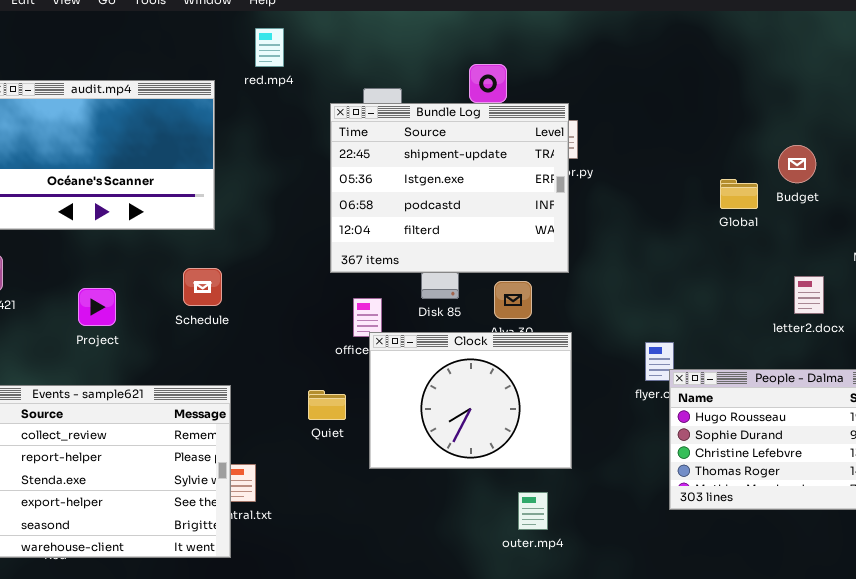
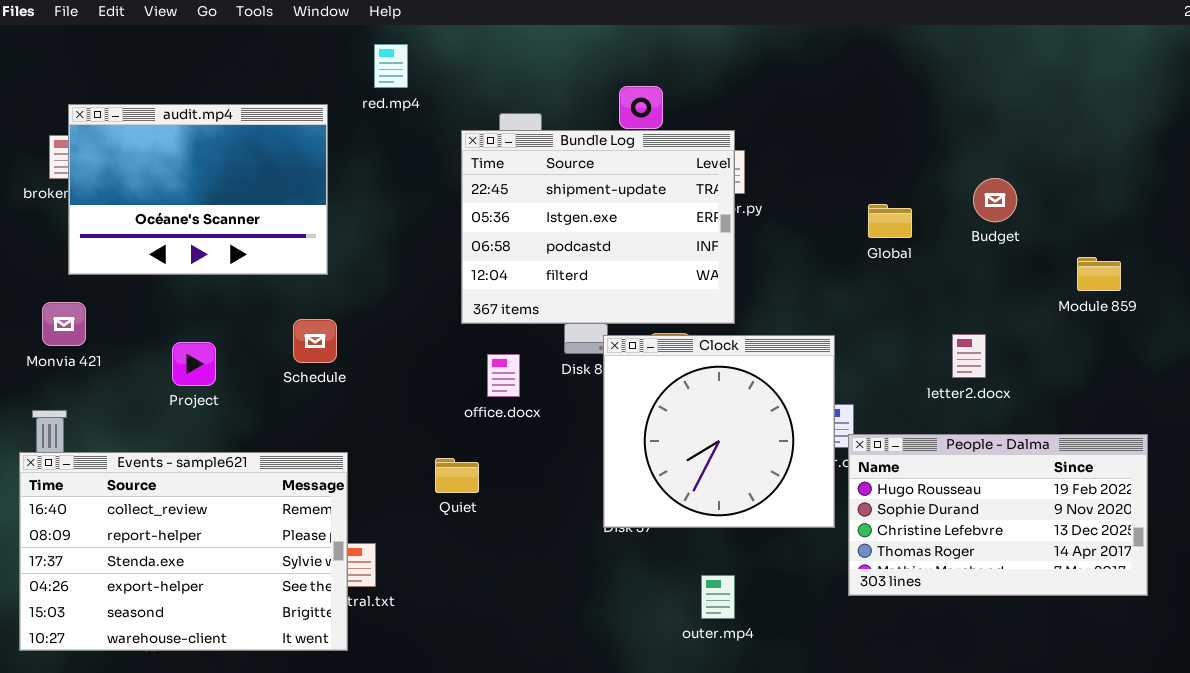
Global: [720,179,758,209] -> [868,204,912,238], moved
letter2.docx: [794,276,824,314] -> [952,334,986,378], moved
Clock: [369,332,572,469] -> [603,335,835,528], moved, resized
outer.mp4: [518,492,548,530] -> [701,575,735,619], moved

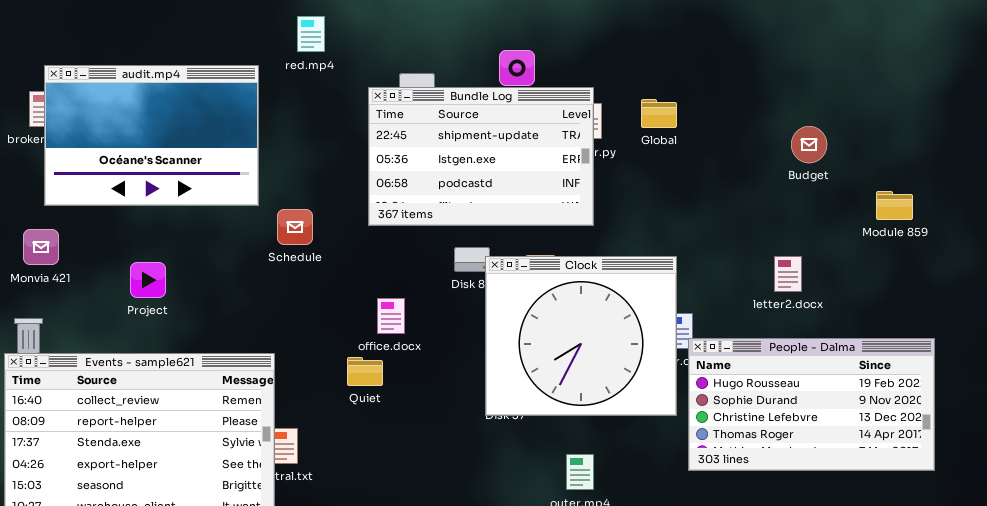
Bundle Log: [461,130,735,324] -> [368,87,594,226], resized
Global: [868,204,912,238] -> [641,99,677,128], moved
Schedule: [293,319,337,363] -> [277,209,313,245], moved
office.docx: [487,354,520,397] -> [377,298,405,334], moved

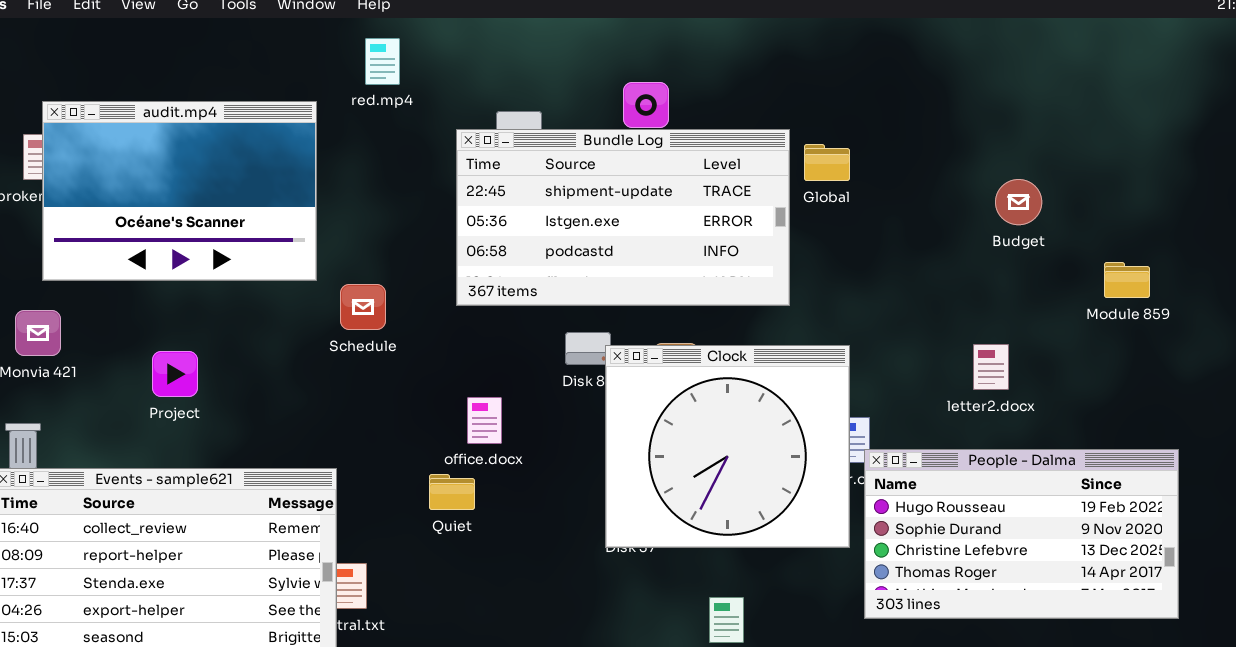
Bundle Log: [368,87,594,226] -> [456,129,790,306], resized

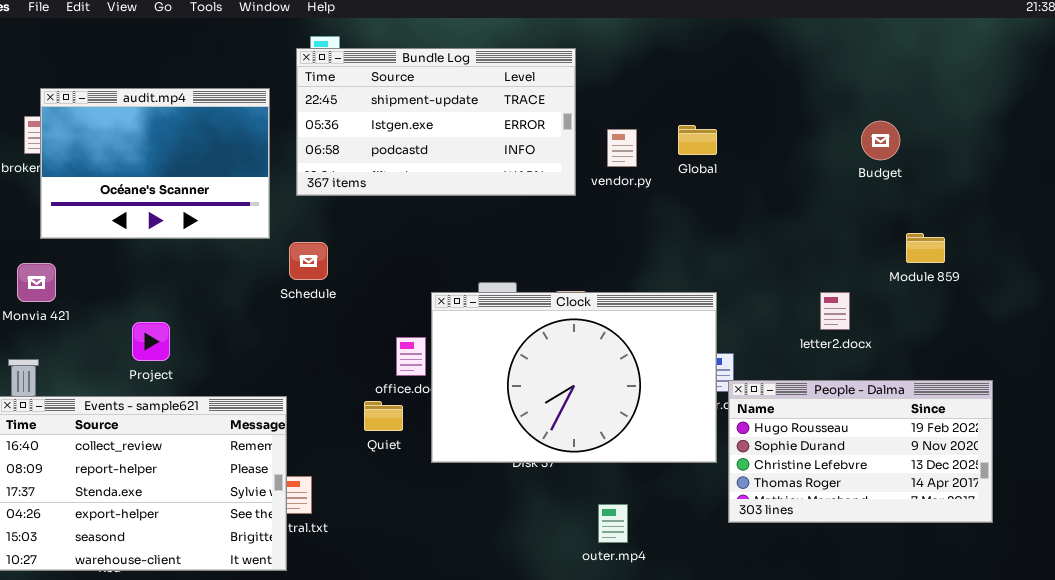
Bundle Log: [456,129,790,306] -> [296,48,576,196], moved
Budget: [995,179,1042,225] -> [861,121,900,160], moved
Module 859: [1104,262,1150,298] -> [906,233,945,263], moved
Clock: [605,345,850,548] -> [431,292,717,463], resized
Project: [152,351,198,397] -> [132,322,170,361], moved

